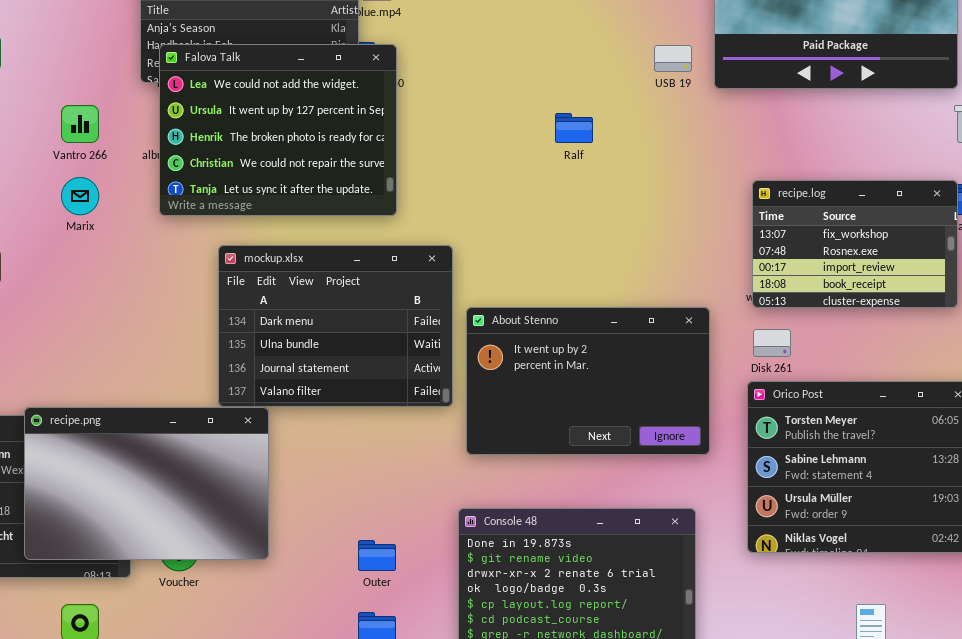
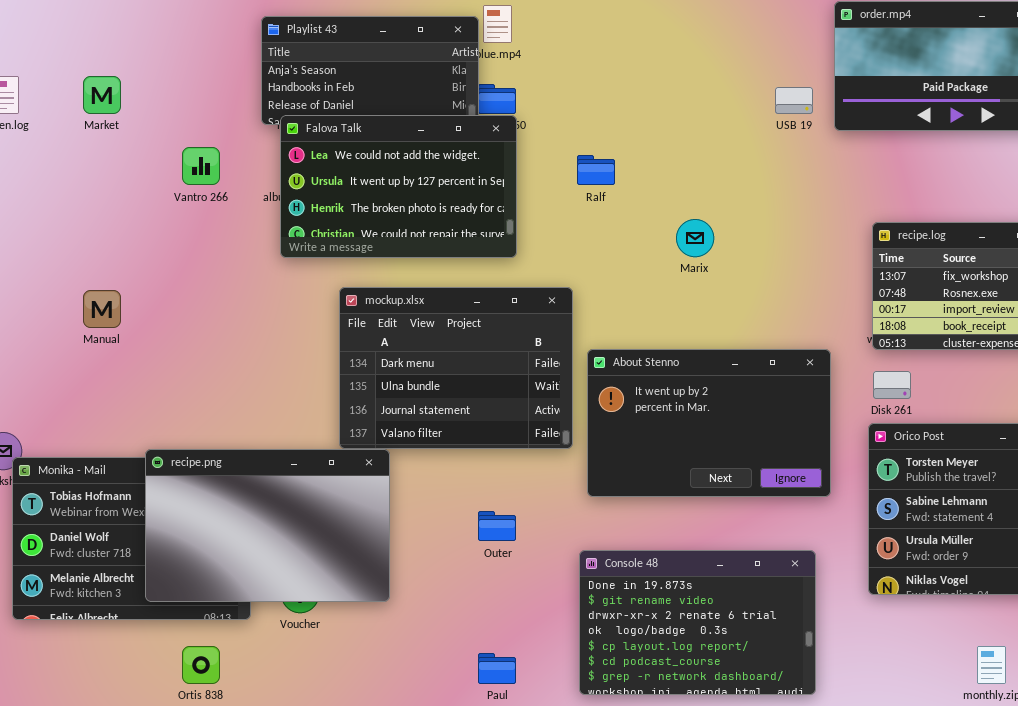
Falova Talk: [159,44,397,216] -> [280,115,517,258], resized
Ralf: [555,113,593,143] -> [577,155,615,185], moved
Marix: [61,177,99,215] -> [676,219,714,257], moved
Outer: [358,540,396,571] -> [478,511,516,541], moved

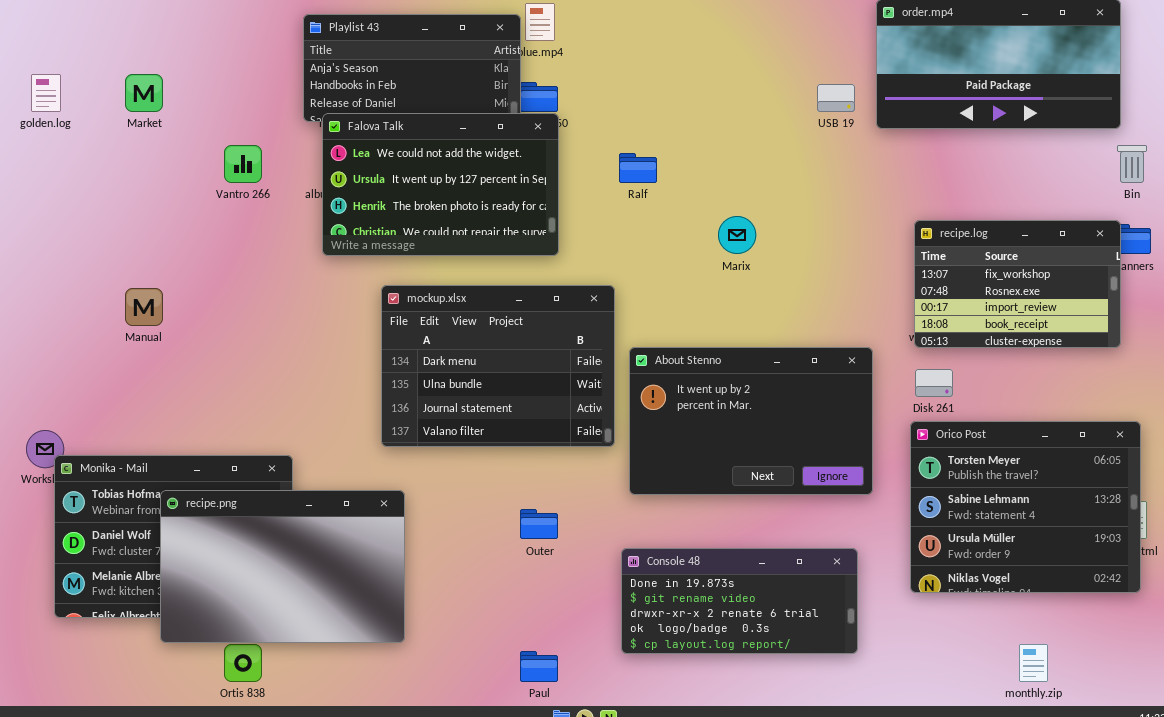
recipe.png: [145,449,390,602] -> [160,490,405,643], moved
Console 48: [579,550,816,695] -> [621,548,858,654], resized

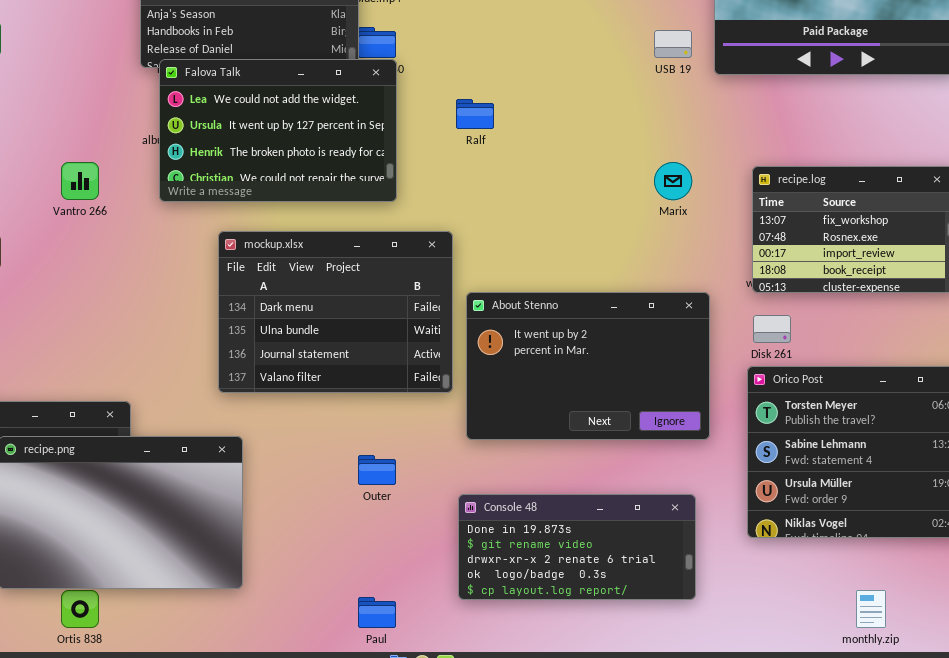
Vantro 266: [224,145,262,183] -> [61,162,99,200], moved
Marix: [718,216,756,254] -> [654,162,692,200], moved

